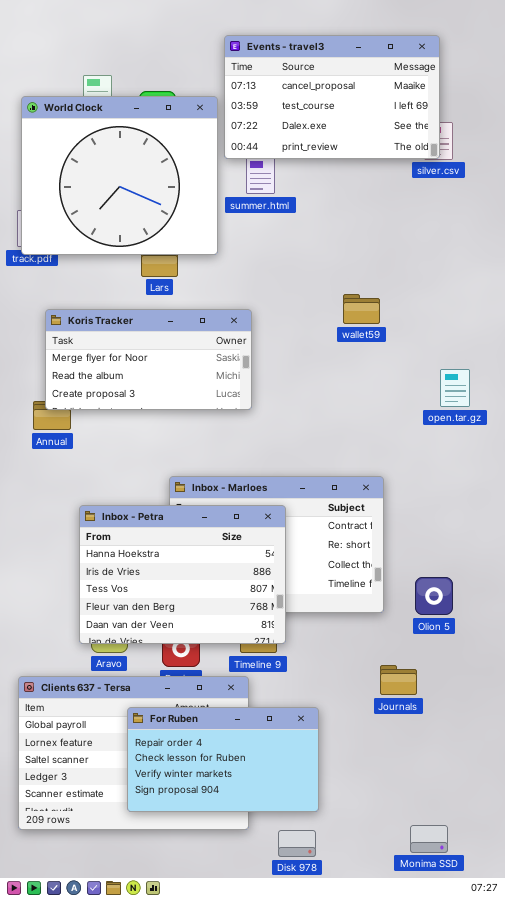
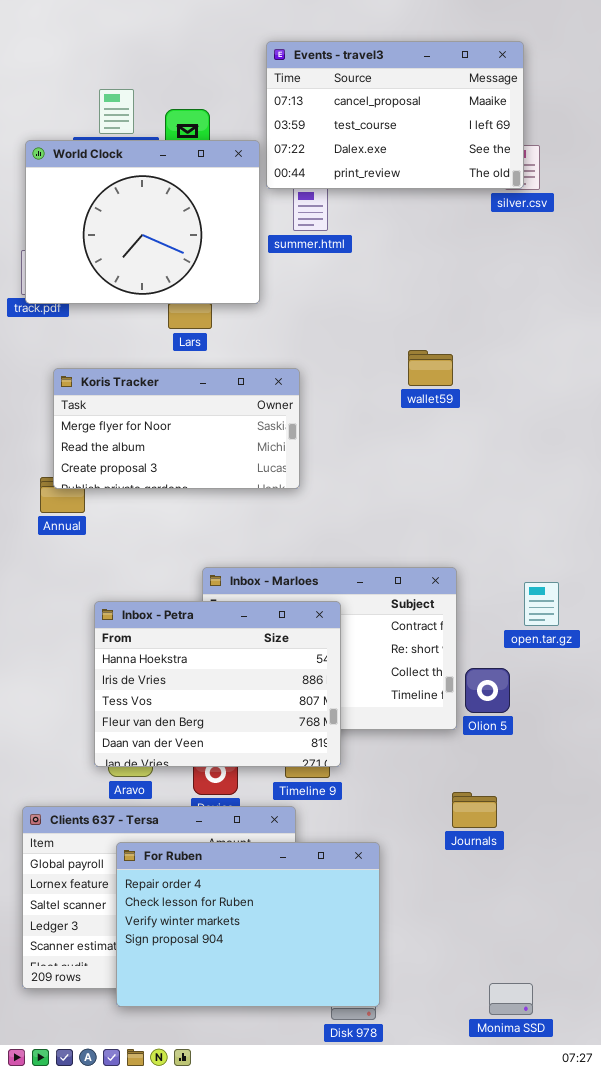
World Clock: [21,96,218,255] -> [25,140,260,304], resized
open.tar.gz: [440,369,470,407] -> [524,582,559,626], moved
Olion 5: [415,577,453,615] -> [465,668,510,713], moved
For Ruben: [127,707,319,812] -> [116,842,380,1007], resized

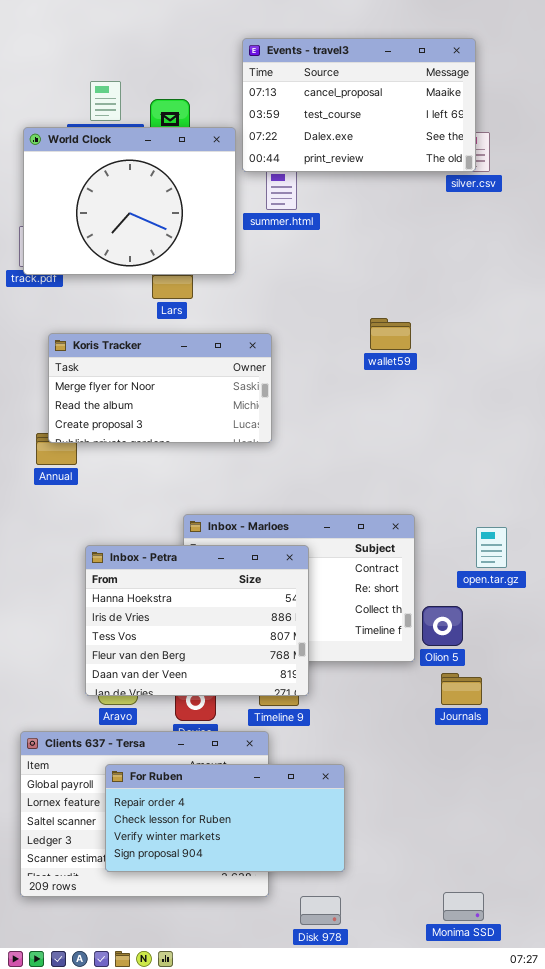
Journals: [452,792,497,828] -> [441,673,482,705], moved
For Ruben: [116,842,380,1007] -> [105,764,345,872], resized

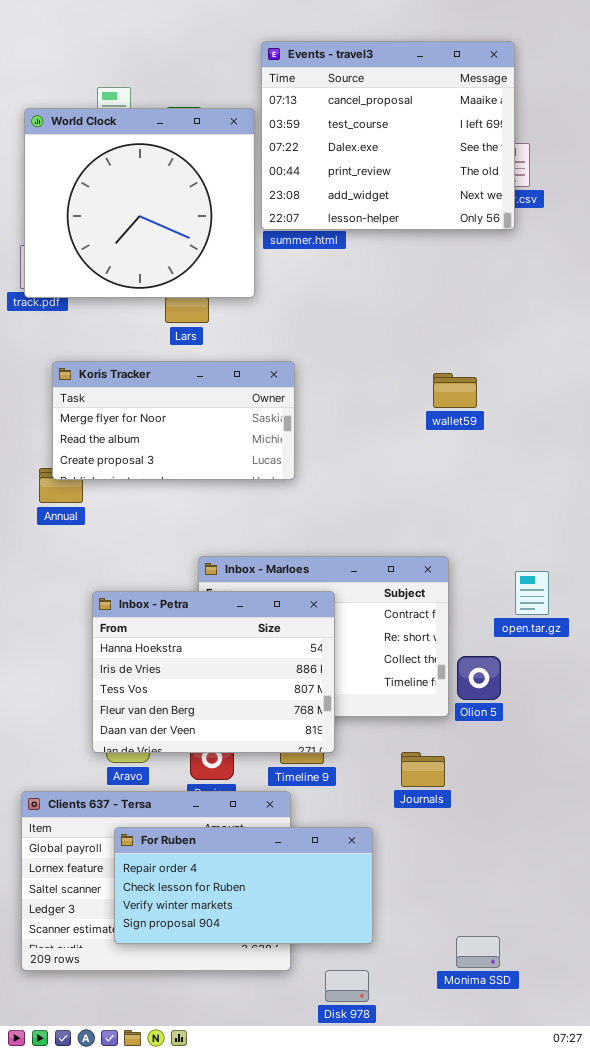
Events - travel3: [242,38,476,172] -> [261,41,515,230], resized
World Clock: [23,127,236,275] -> [24,108,255,298], resized
wallet59: [370,318,411,350] -> [433,373,477,408], moved
Journals: [441,673,482,705] -> [401,752,445,787], moved
Monima SSD: [443,892,484,921] -> [456,936,500,968], moved

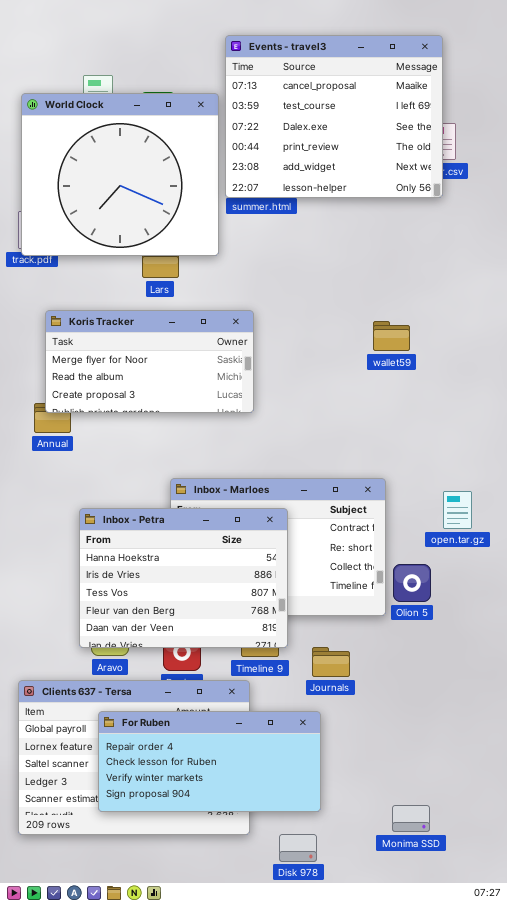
Journals: [401,752,445,787] -> [312,647,350,677], moved

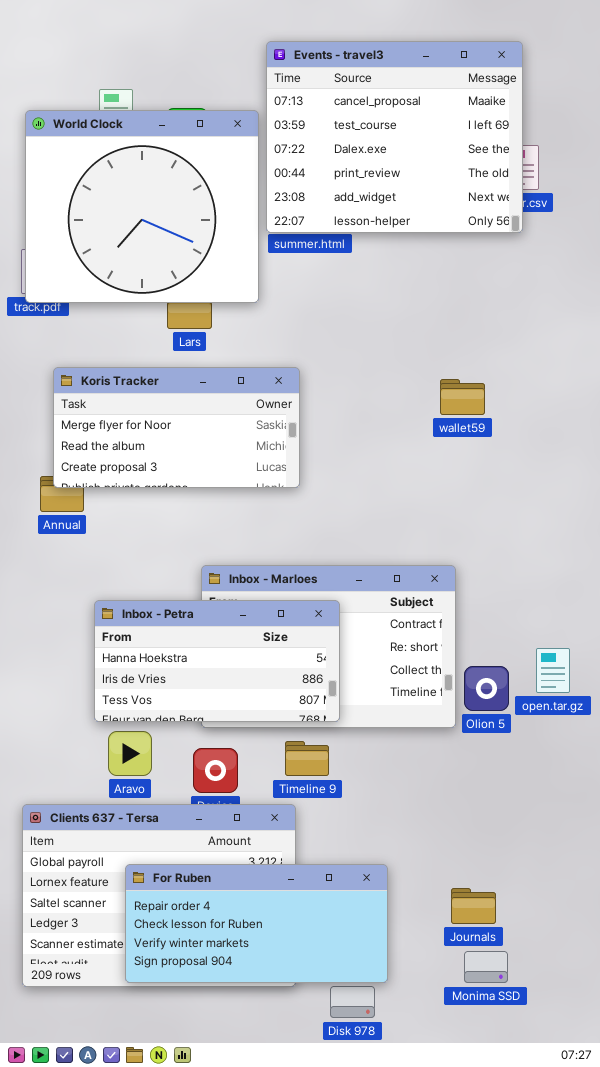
open.tar.gz: [443,491,472,529] -> [536,648,570,693], moved
Inbox - Petra: [79,508,288,648] -> [94,600,340,722], resized
Journals: [312,647,350,677] -> [451,888,496,924], moved
For Ruben: [98,711,321,812] -> [125,864,388,983], moved

